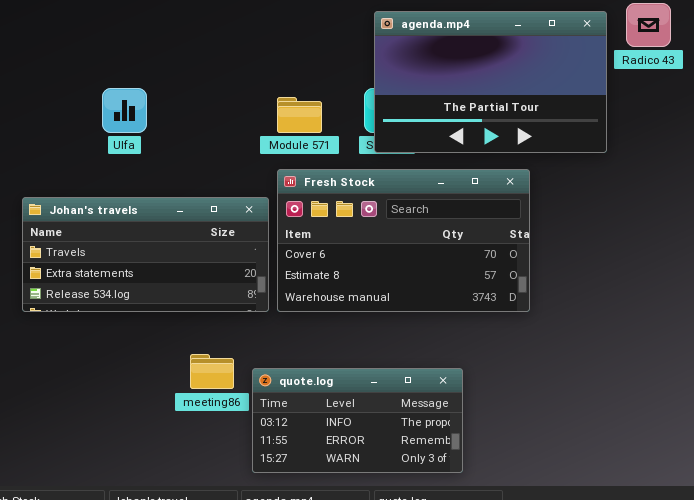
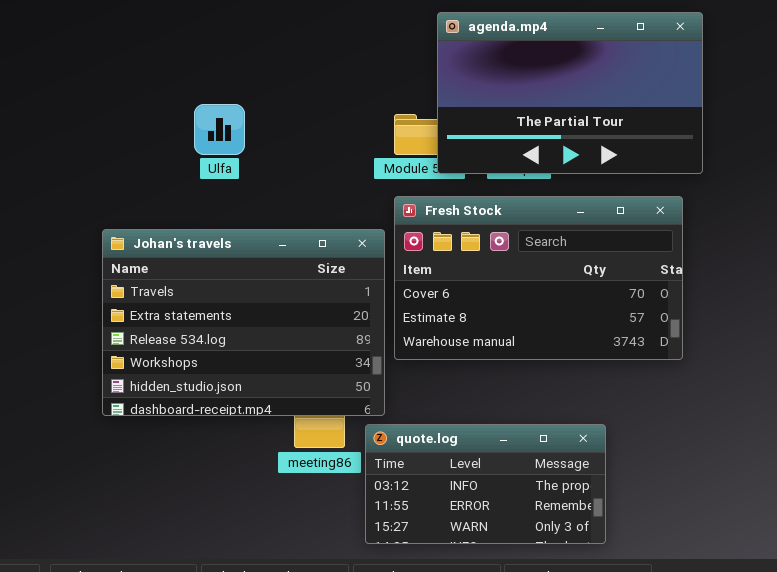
agenda.mp4: [374,11,607,153] -> [437,12,703,174], moved
Johan's travels: [22,197,269,312] -> [102,229,385,416], resized

